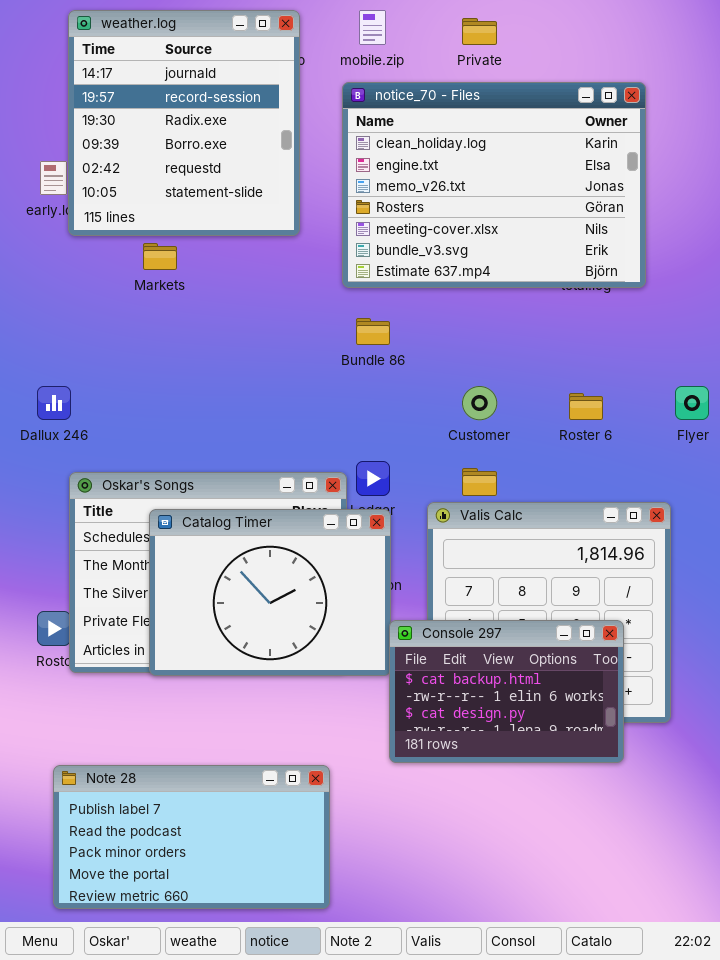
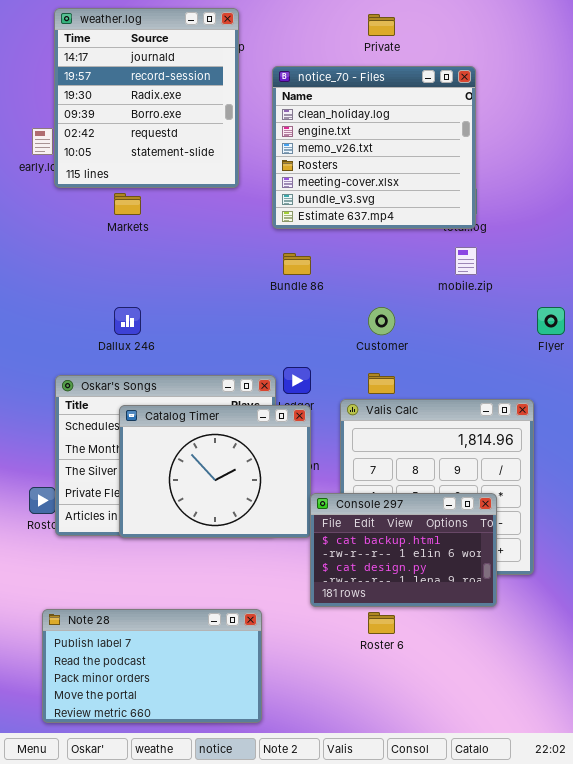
mobile.zip: [359,10,386,45] -> [455,247,477,275], moved
notice_70 - Files: [342,82,646,288] -> [272,66,476,229], resized
Dallux 246: [37,386,71,420] -> [114,307,141,335], moved
Roster 6: [569,393,603,420] -> [368,612,395,634], moved

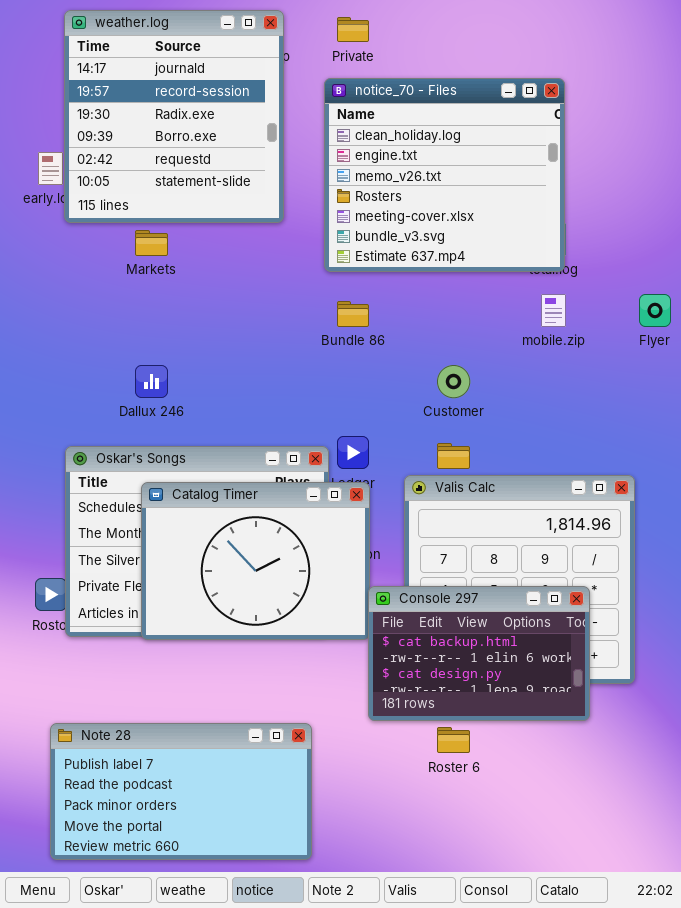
Private: [368,14,395,36] -> [337,17,369,42], moved
Flyer: [537,307,565,335] -> [639,294,671,327], moved

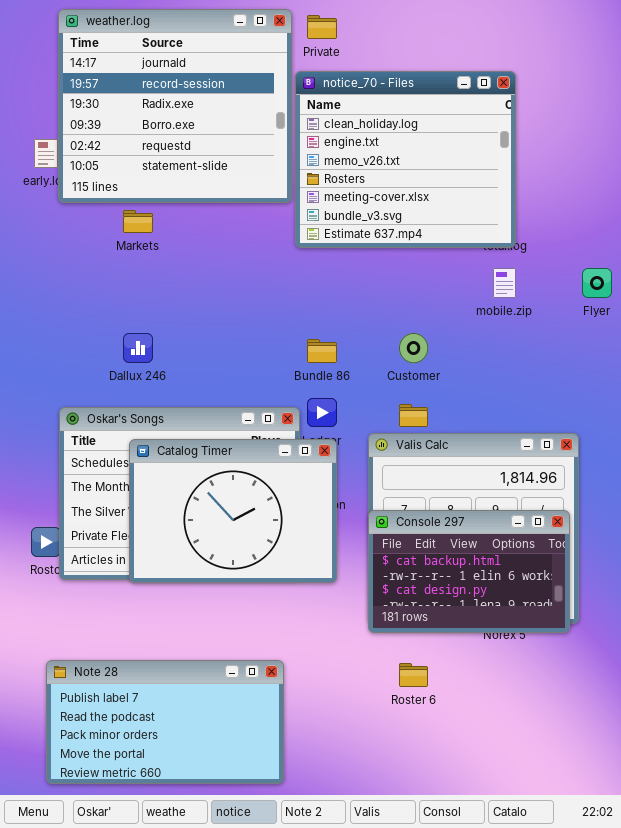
weather.log: [64,10,284,223] -> [58,9,292,203], resized
Bundle 86: [337,301,369,327] -> [307,339,337,363], moved
Console 297: [368,586,590,721] -> [368,510,570,633], moved

